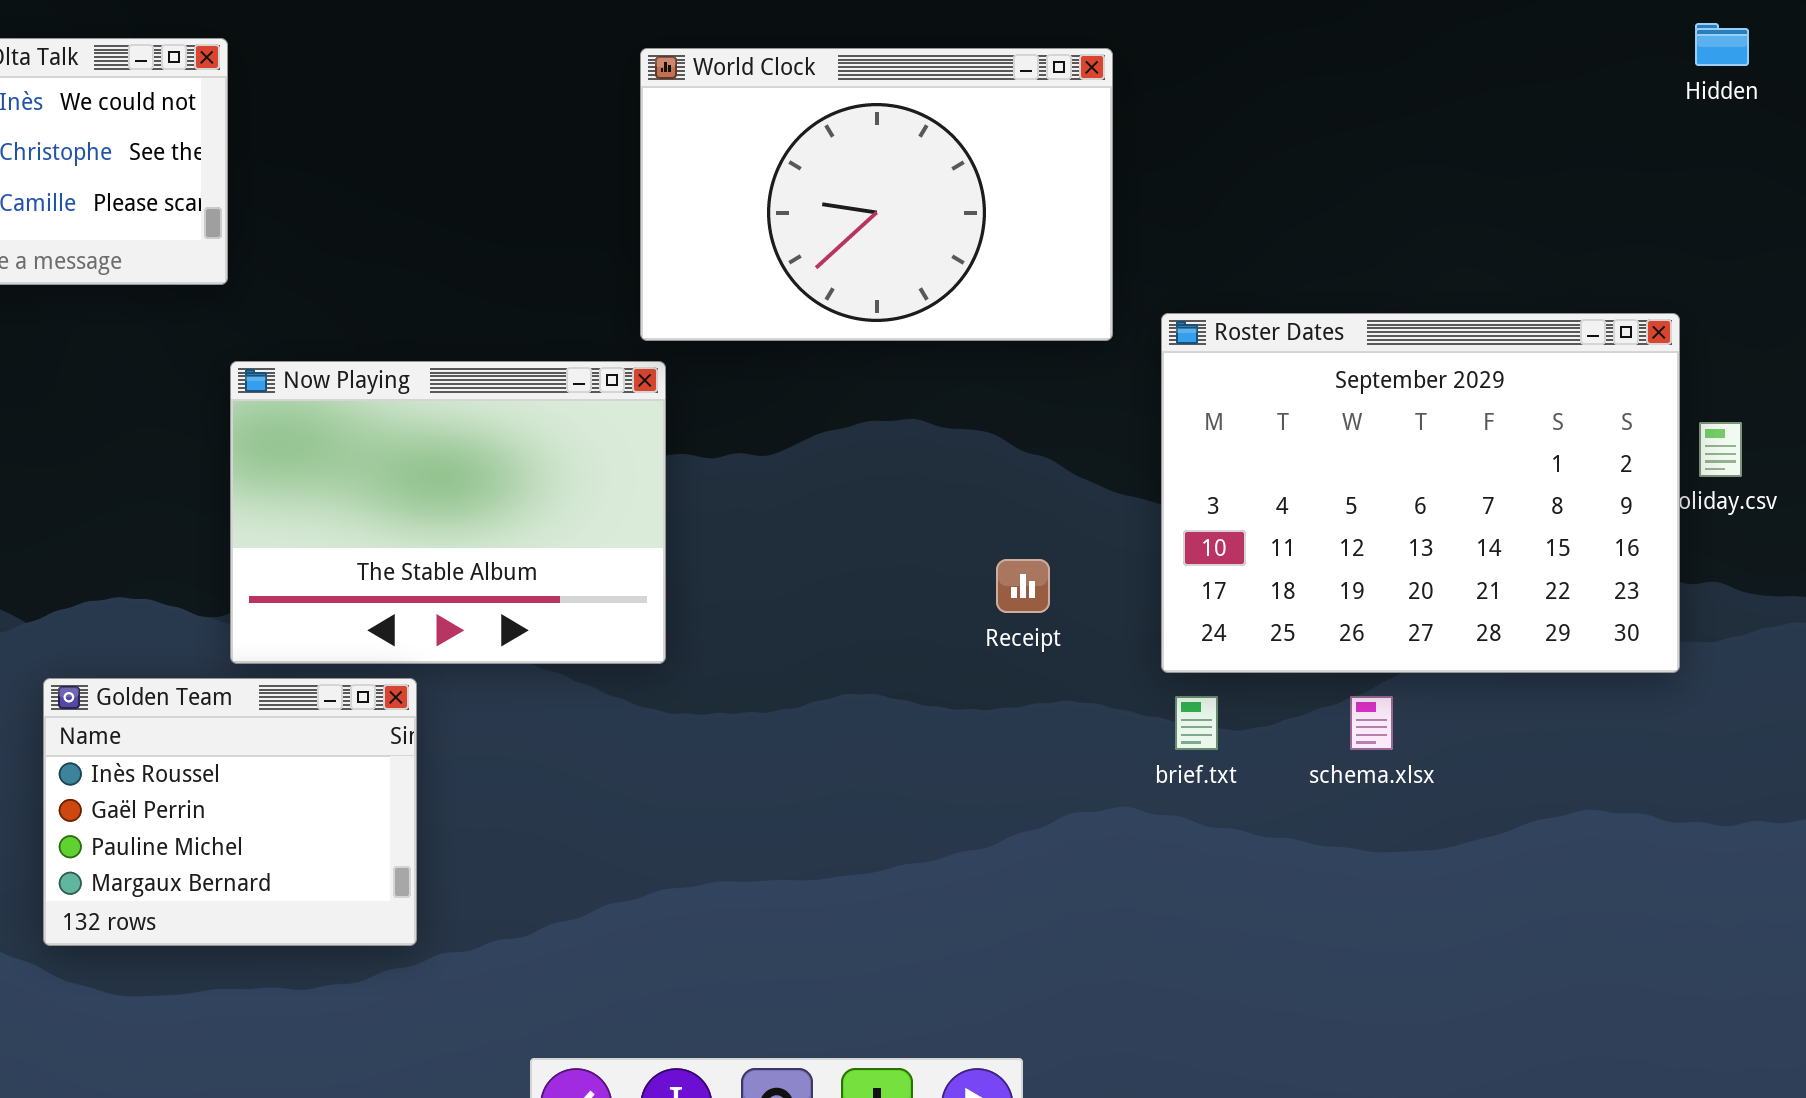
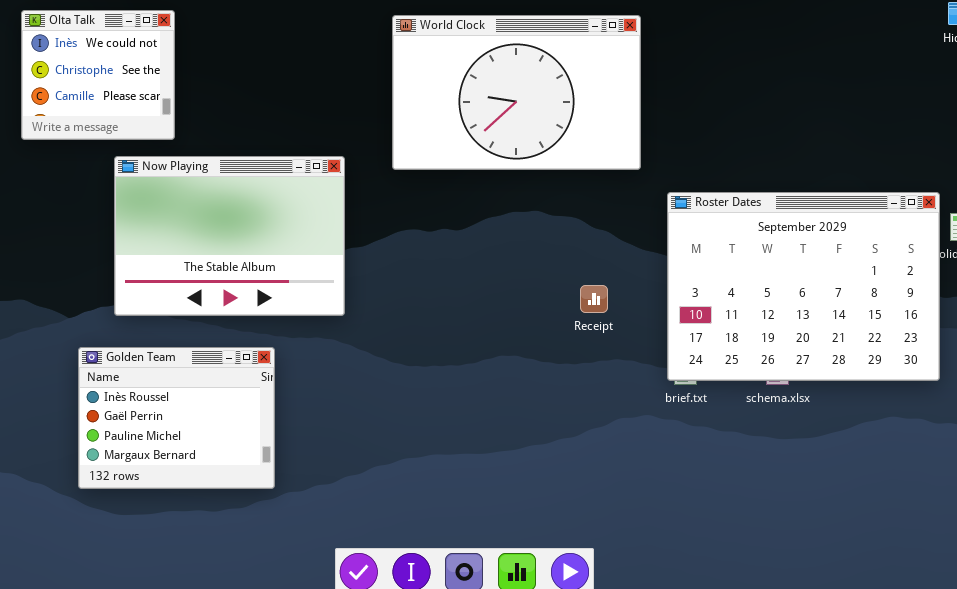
Roster Dates: [1161,313,1680,673] -> [667,192,940,381], moved
Now Playing: [230,361,666,664] -> [114,156,345,316], moved

